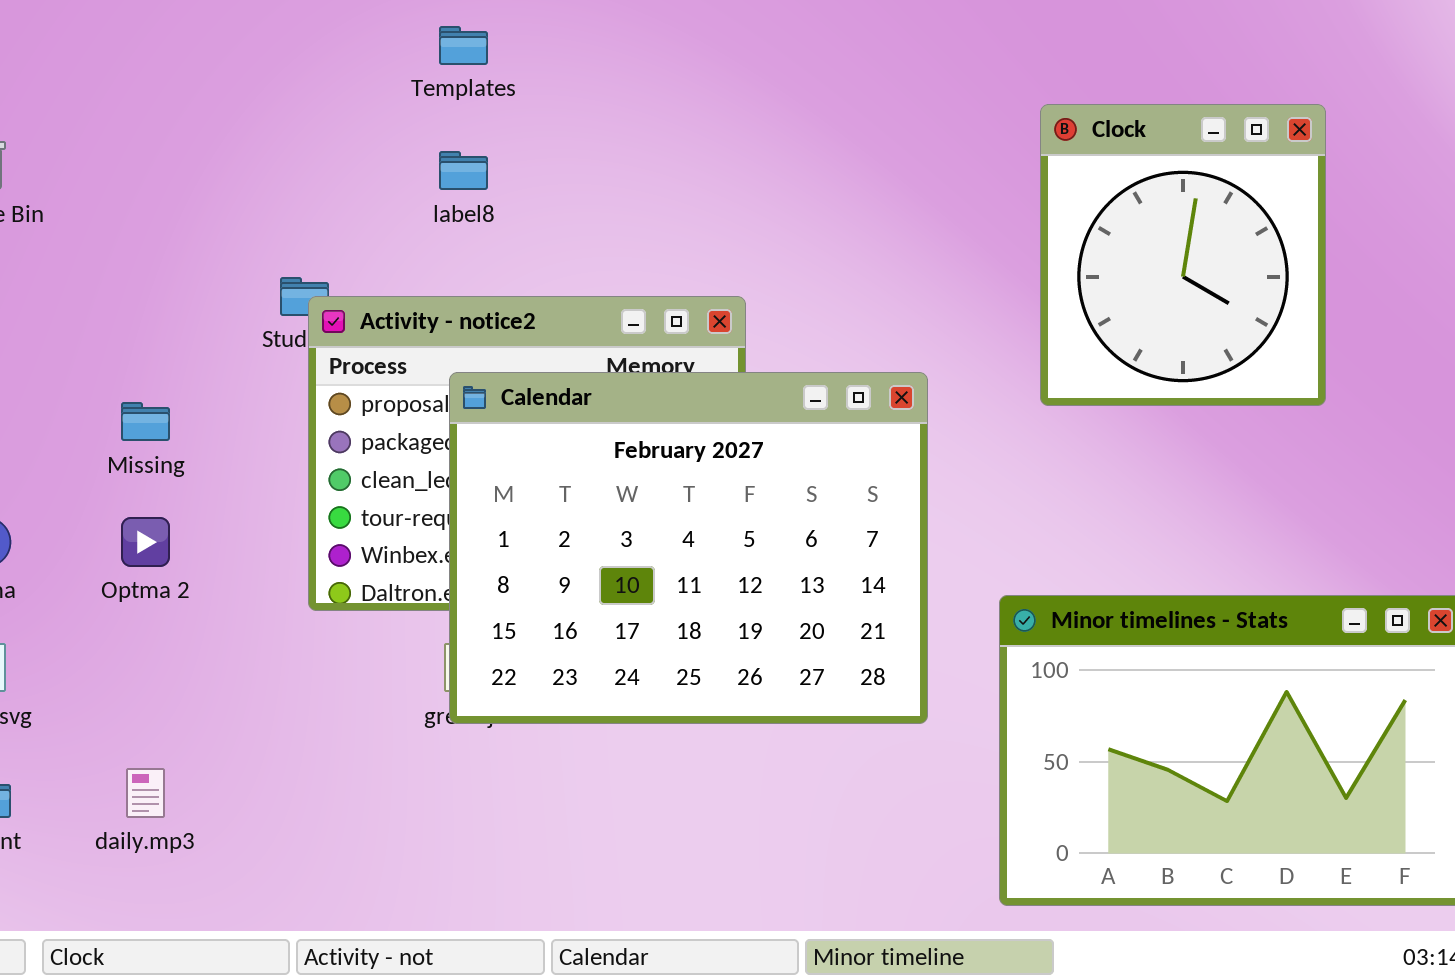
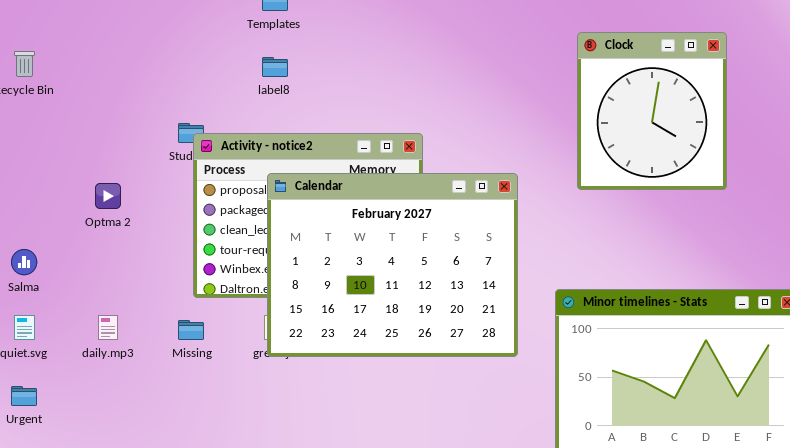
Missing: [121,402,170,441] -> [178,320,204,340], moved
Optma 2: [121,517,170,567] -> [95,183,121,209], moved
daily.mp3: [126,768,165,818] -> [98,315,118,340], moved

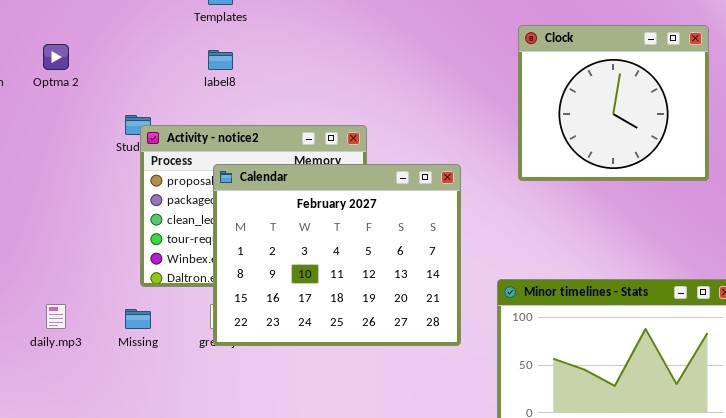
Clock: [577,32,727,190] -> [518,25,709,181], resized
Optma 2: [95,183,121,209] -> [43,44,69,70], moved

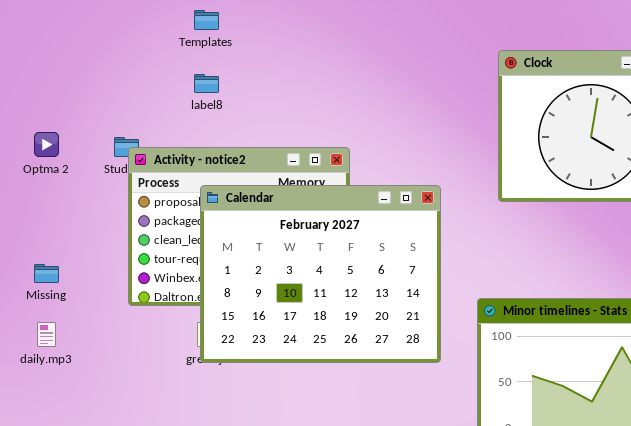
Optma 2: [43,44,69,70] -> [34,132,59,157], moved
Missing: [125,309,151,329] -> [34,264,59,283], moved

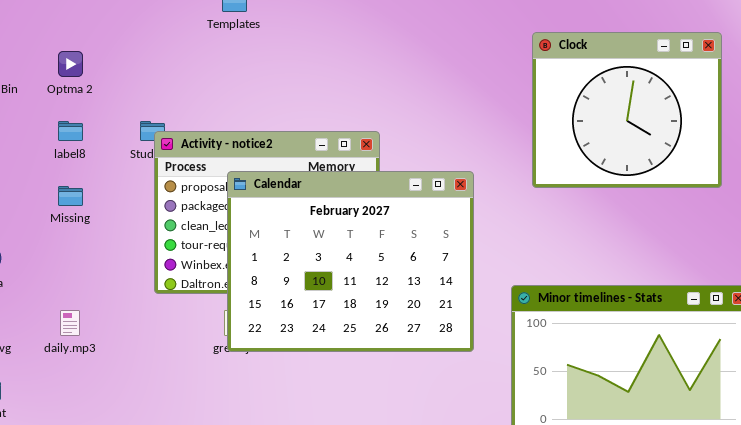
label8: [194,74,219,93] -> [58,121,83,141], moved
Optma 2: [34,132,59,157] -> [58,51,83,77], moved
Missing: [34,264,59,283] -> [58,186,83,206], moved

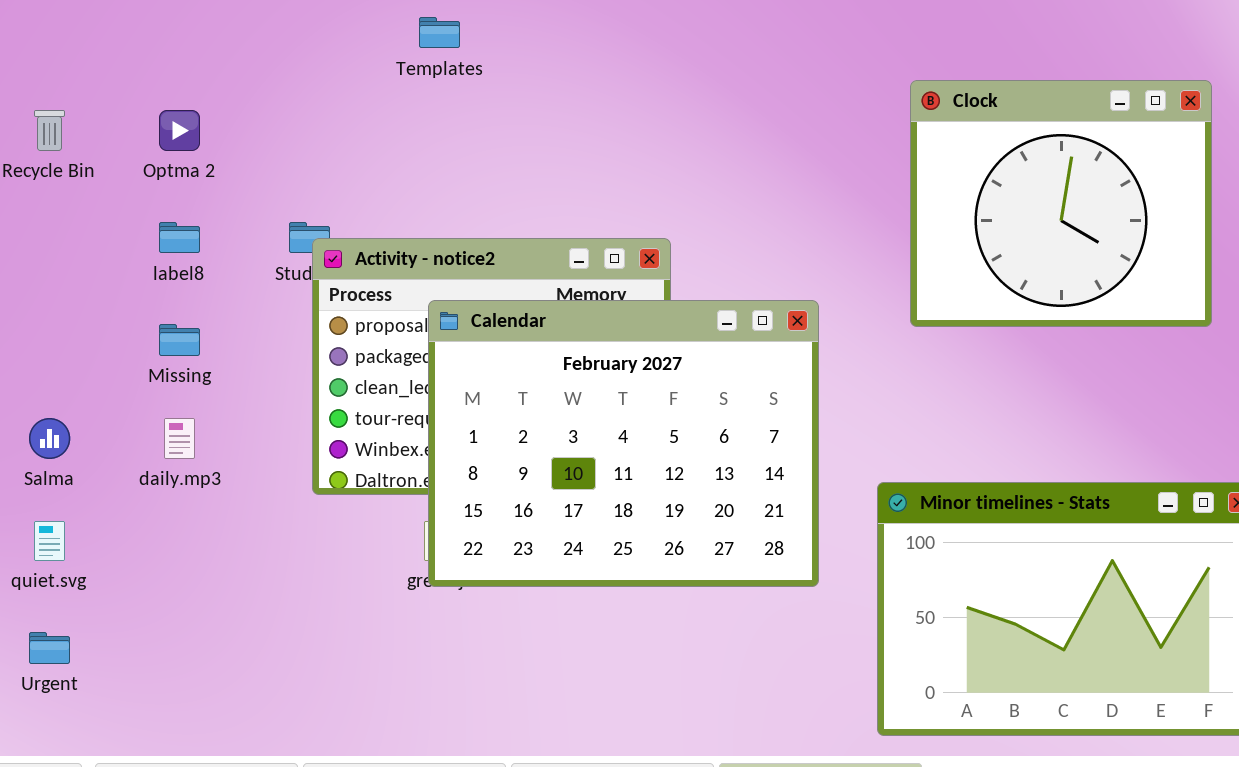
daily.mp3: [60,310,80,336] -> [164,418,195,459], moved

